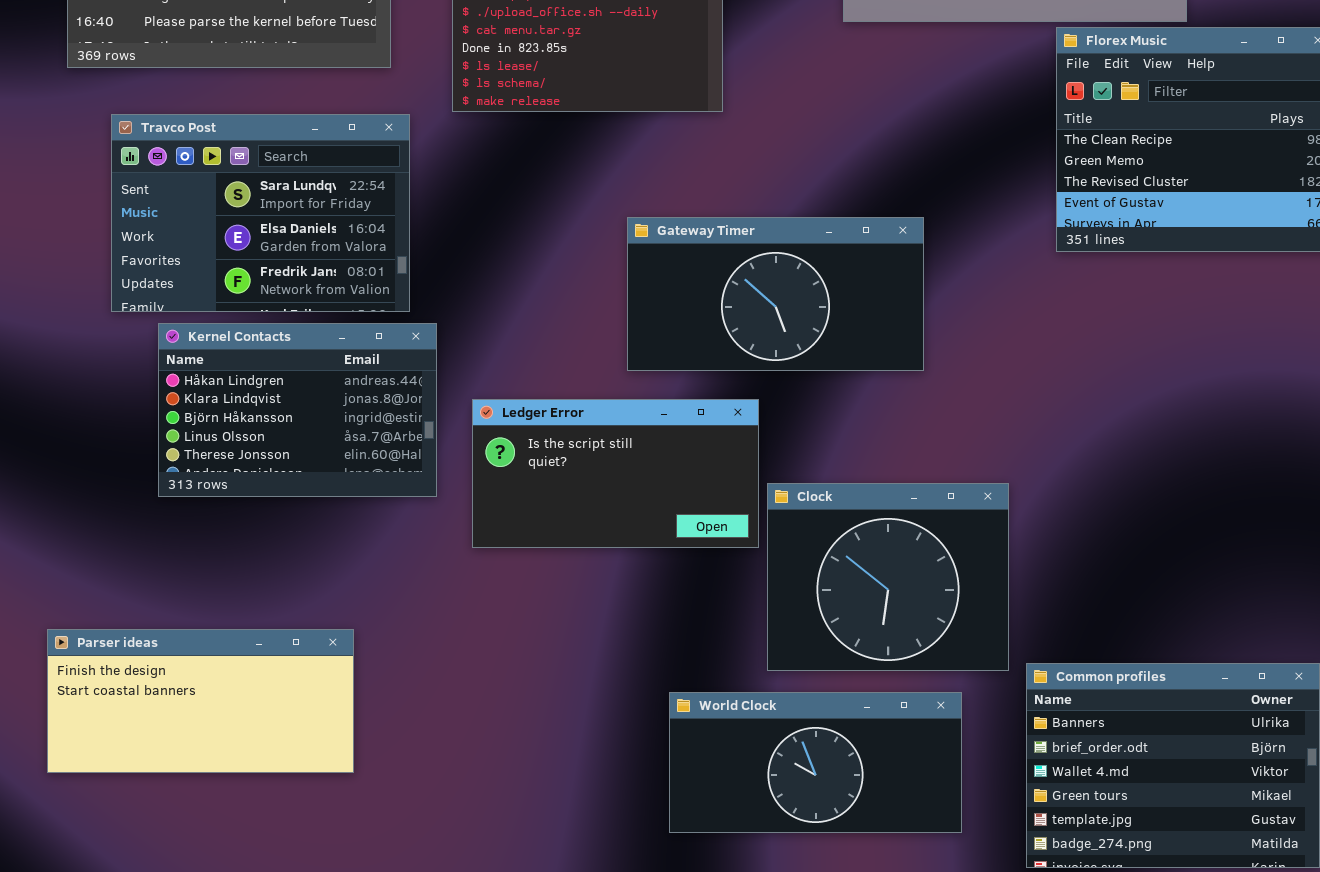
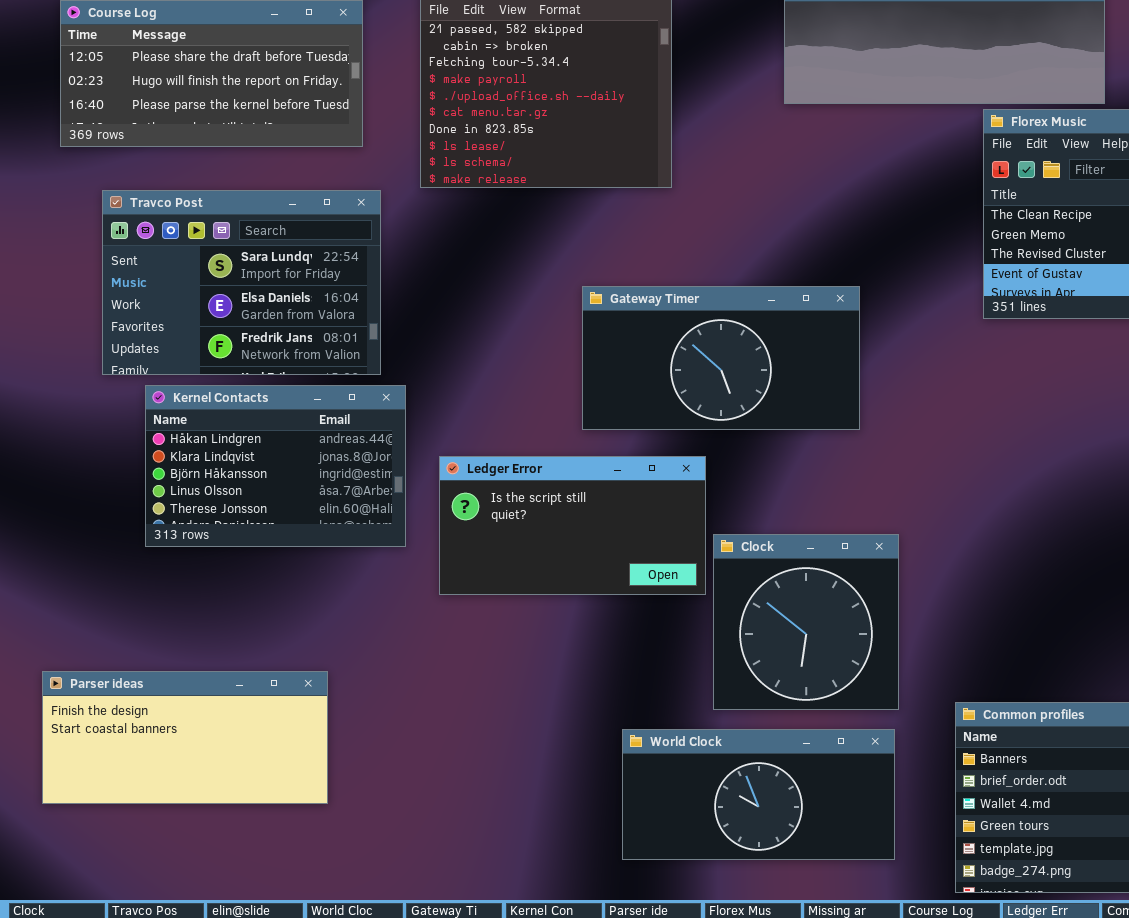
Clock: [767,483,1009,671] -> [713,534,899,710], resized

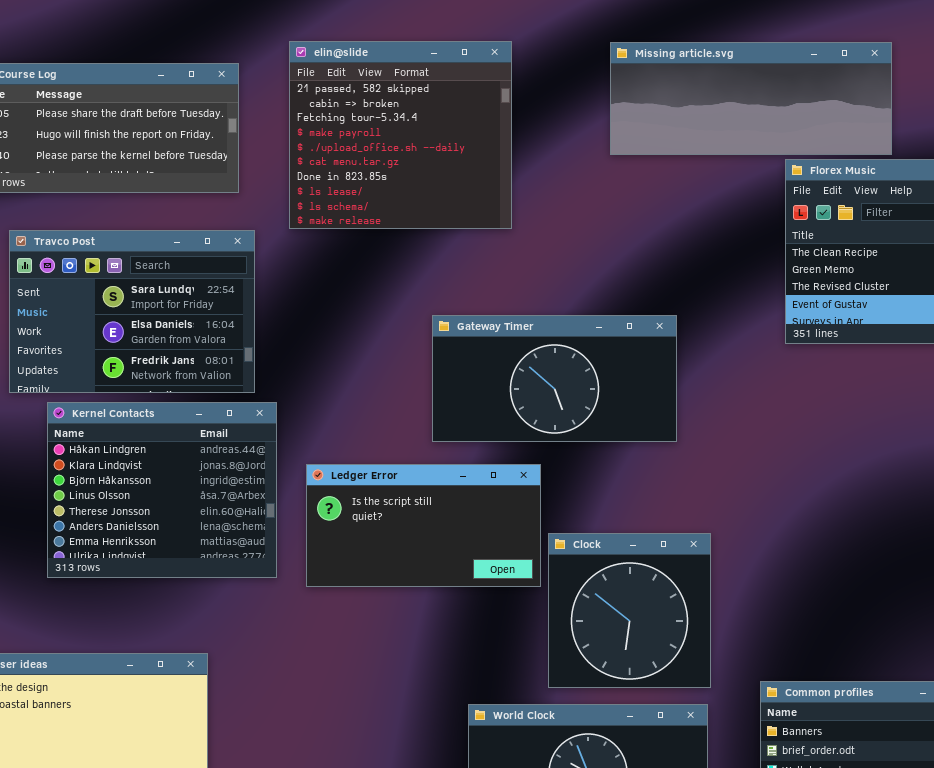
Kernel Contacts: [145,385,406,547] -> [47,402,277,578], resized

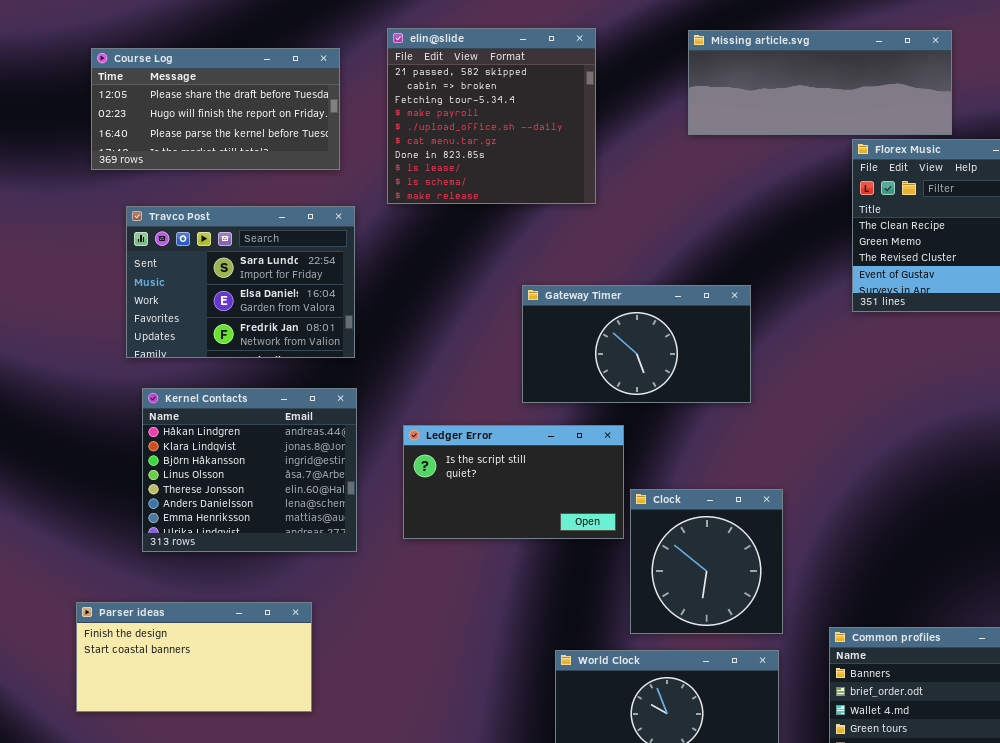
Kernel Contacts: [47,402,277,578] -> [142,388,357,552], moved

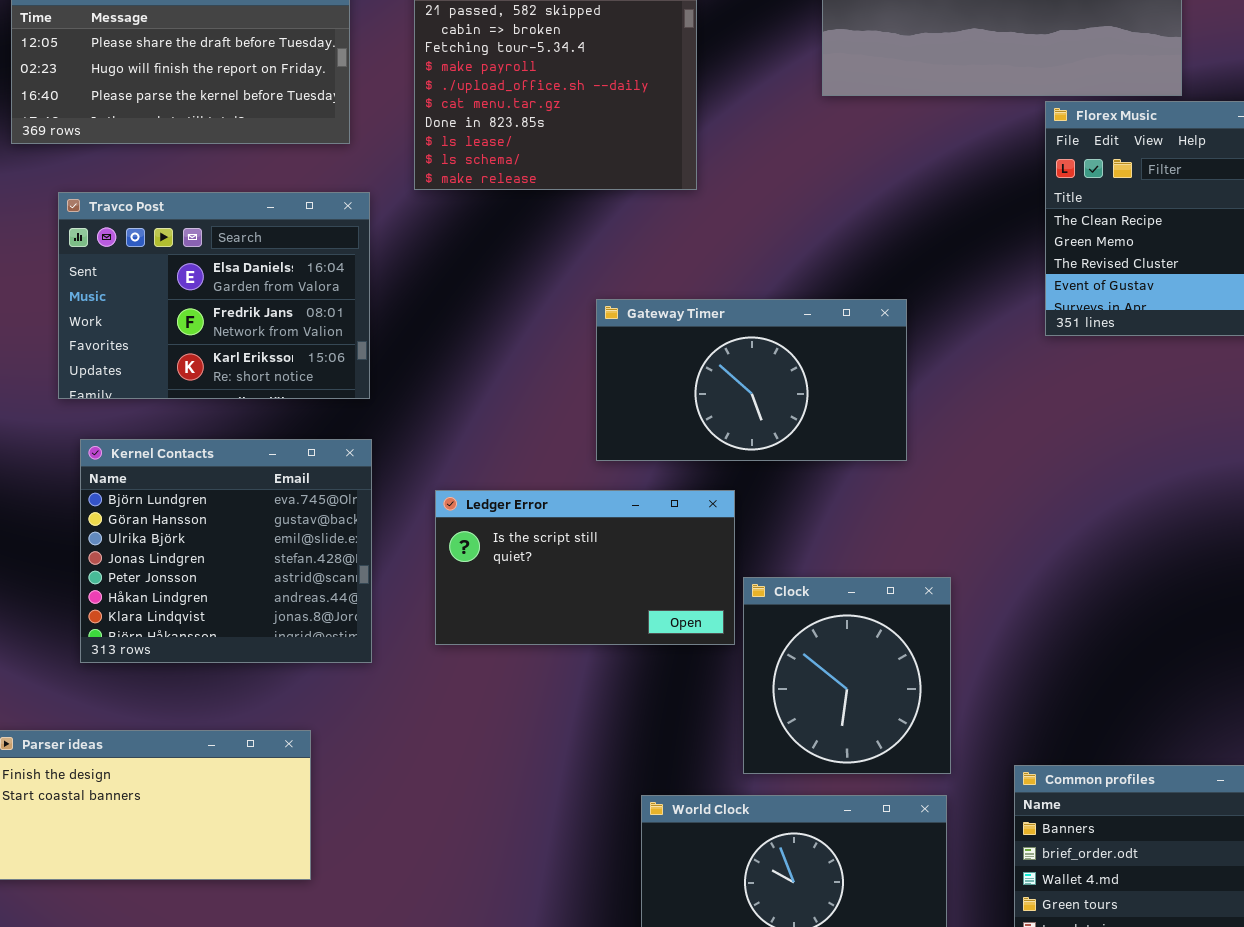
Travco Post: [126,206,355,358] -> [58,192,370,399], scrolled down 1 row
Kernel Contacts: [142,388,357,552] -> [80,439,372,663], scrolled up 5 rows

